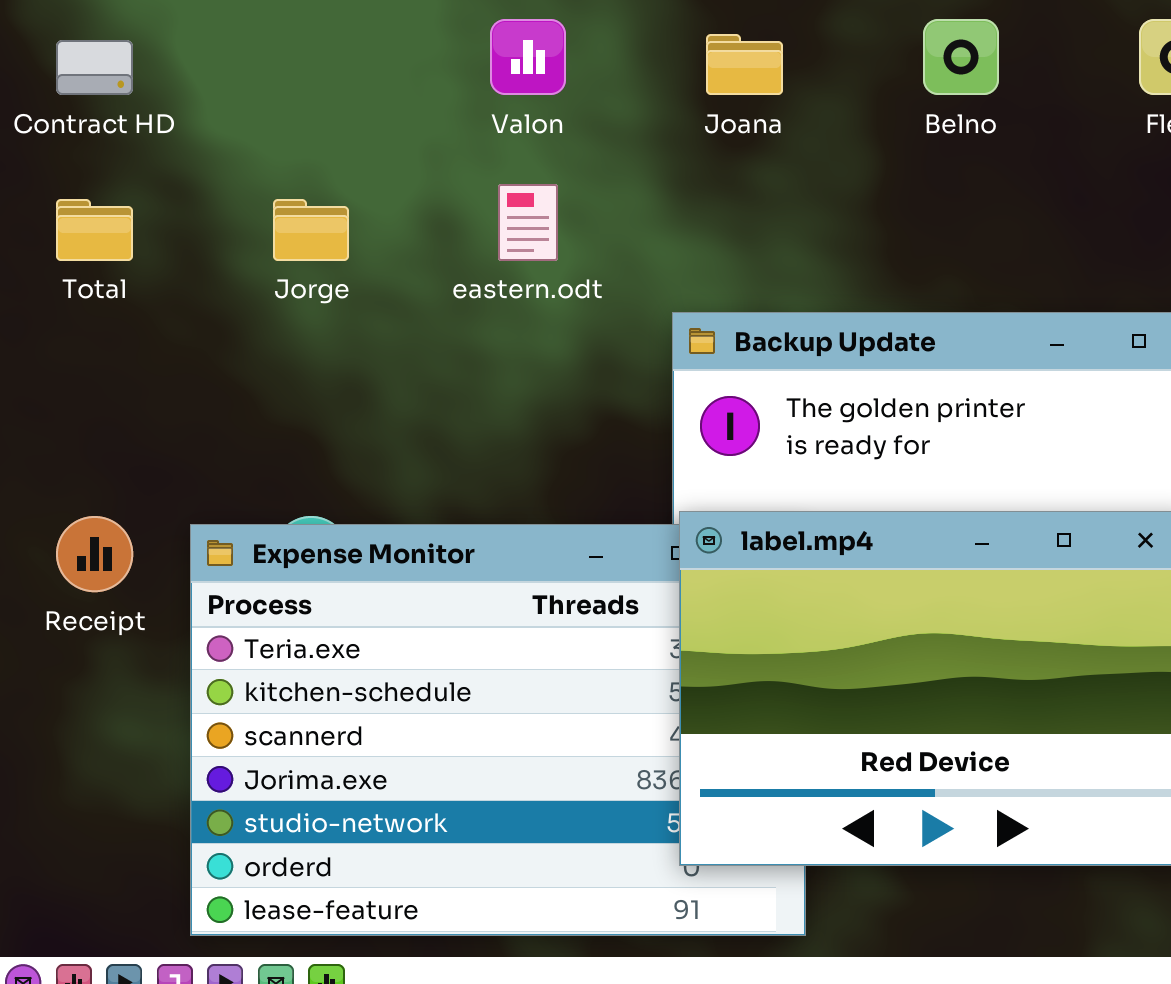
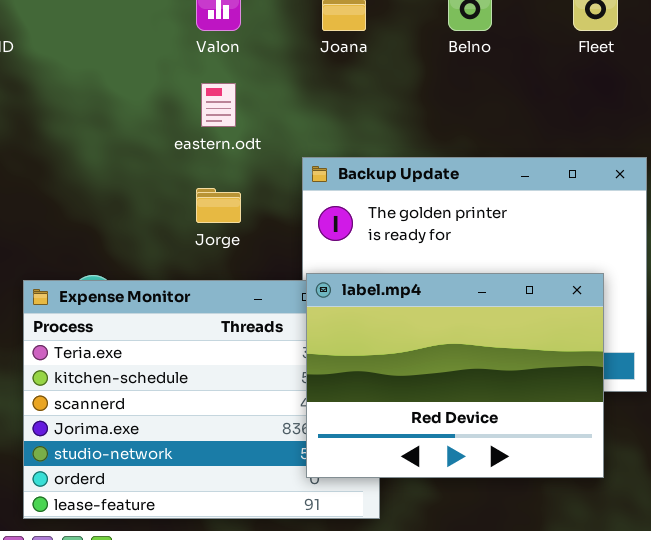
Jorge: [273,199,349,261] -> [196,188,241,223], moved

